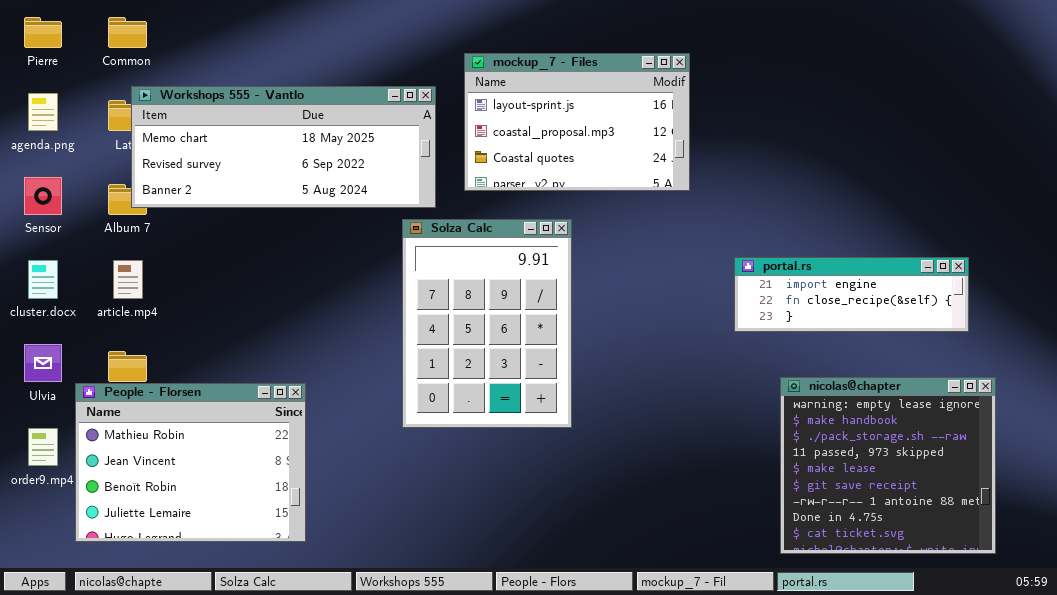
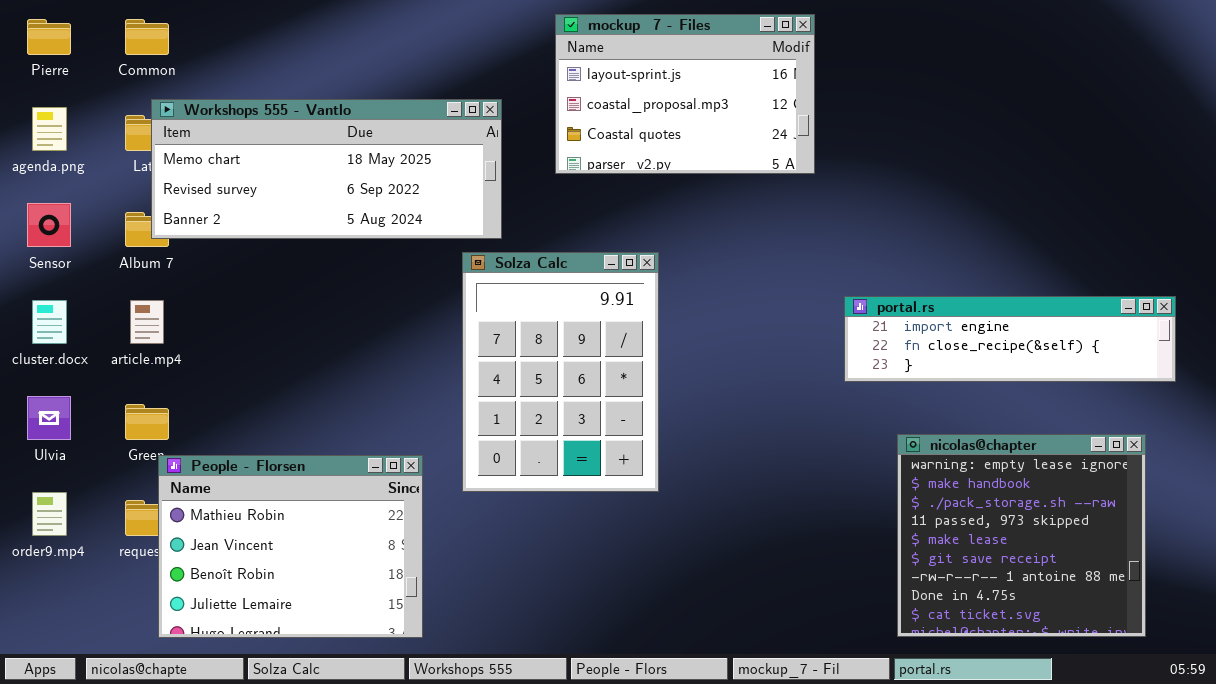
mockup_7 - Files: [464,53,690,191] -> [555,14,815,174], moved
portal.rs: [734,257,969,332] -> [844,296,1176,382], resized
People - Florsen: [75,383,306,542] -> [158,455,423,638], moved

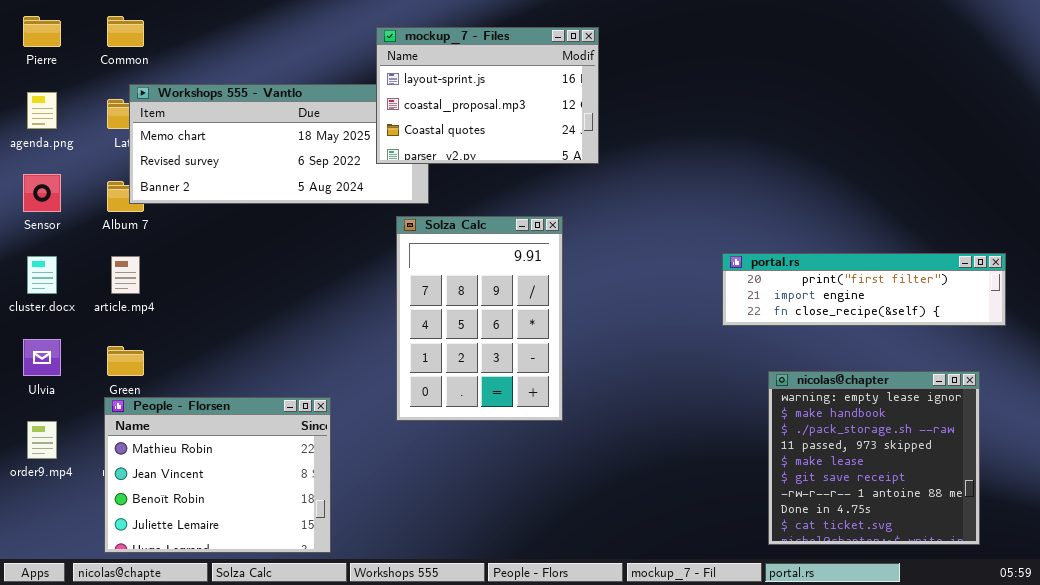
mockup_7 - Files: [555,14,815,174] -> [376,27,599,164], moved
portal.rs: [844,296,1176,382] -> [722,253,1006,326], scrolled up 1 row
People - Florsen: [158,455,423,638] -> [104,397,331,553], moved

